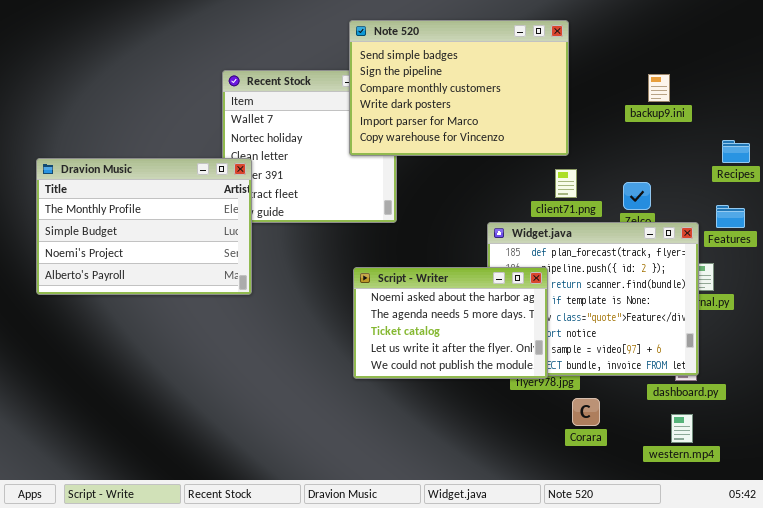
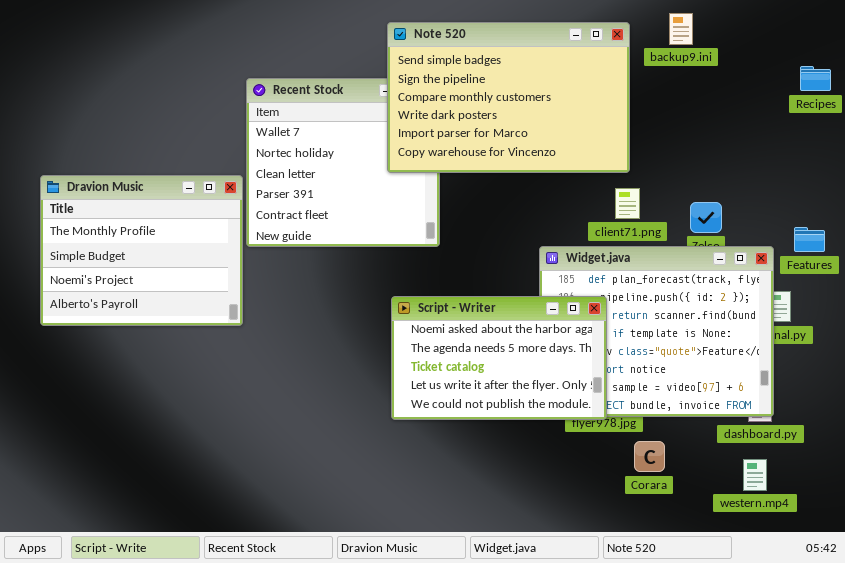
backup9.ini: [648,74,670,102] -> [669,13,693,45], moved
Recipes: [722,140,750,163] -> [800,66,831,91], moved
Dravion Music: [36,158,252,295] -> [40,175,243,326], resized

